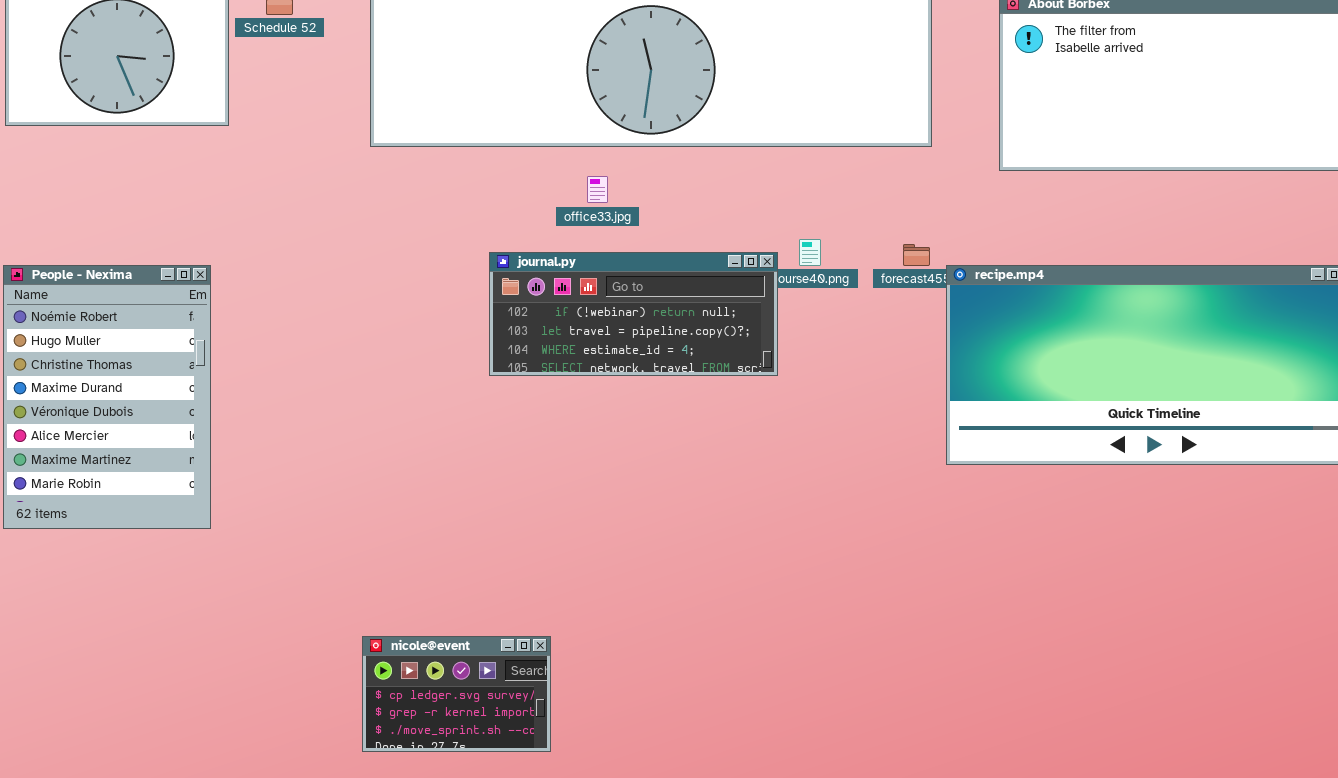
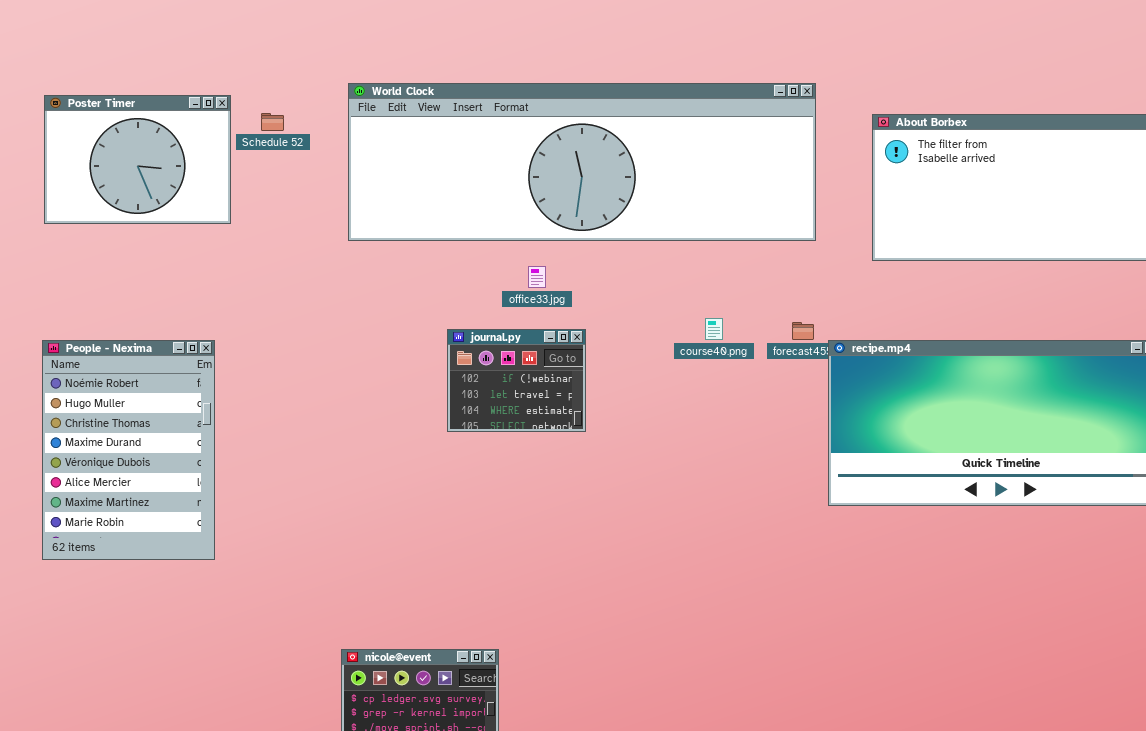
journal.py: [489,252,778,376] -> [447,329,586,432], resized

